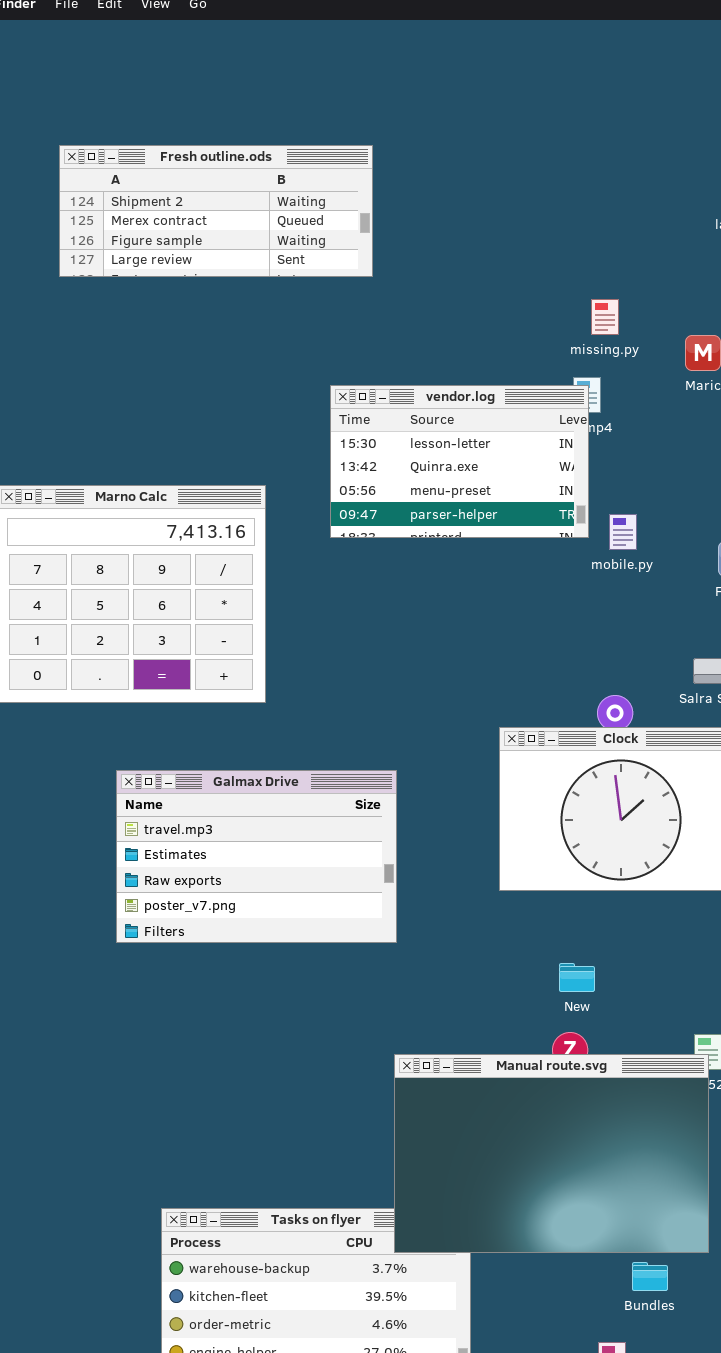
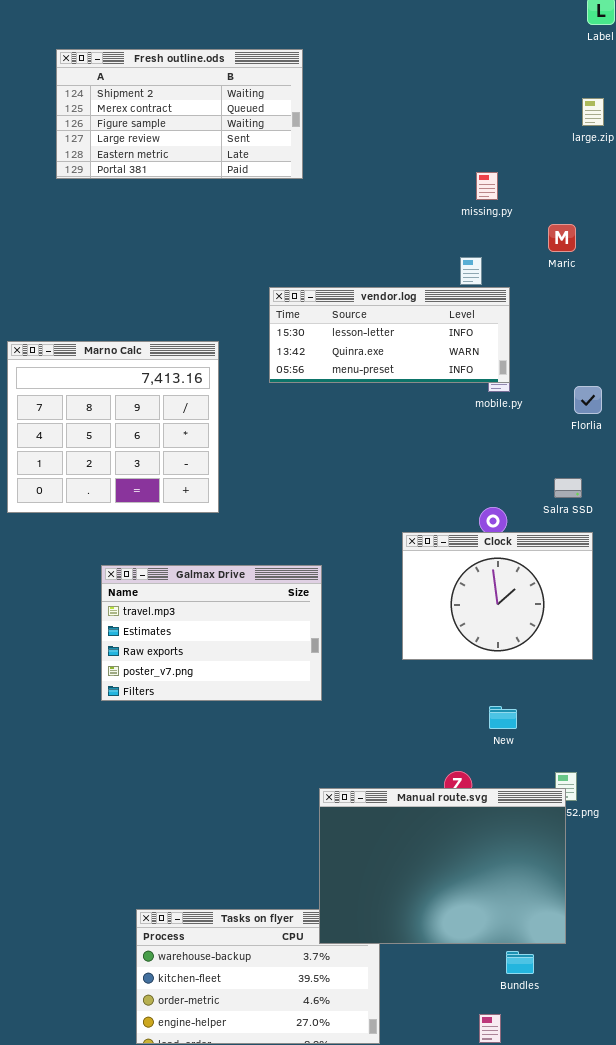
Fresh outline.ods: [59,145,373,277] -> [56,49,303,179], resized
missing.py: [591,299,619,335] -> [476,172,498,200], moved
vendor.log: [330,385,589,538] -> [269,287,510,383], resized
New: [559,963,595,992] -> [489,706,517,729], moved

